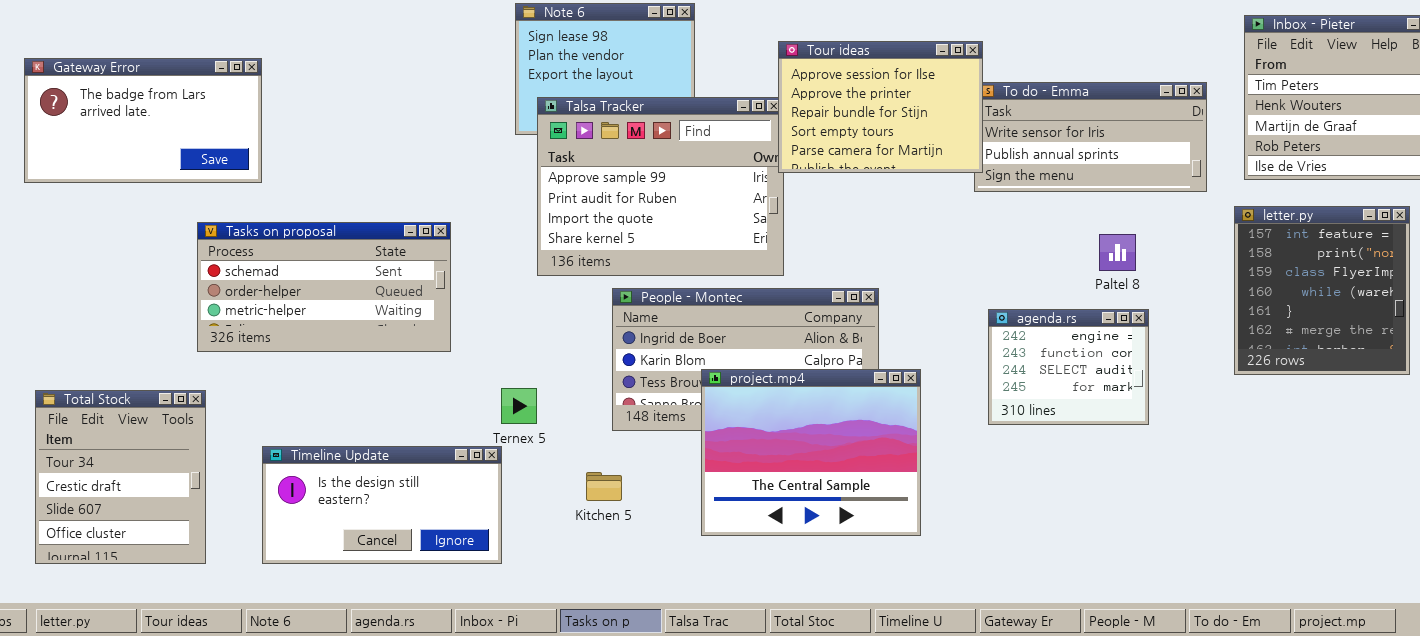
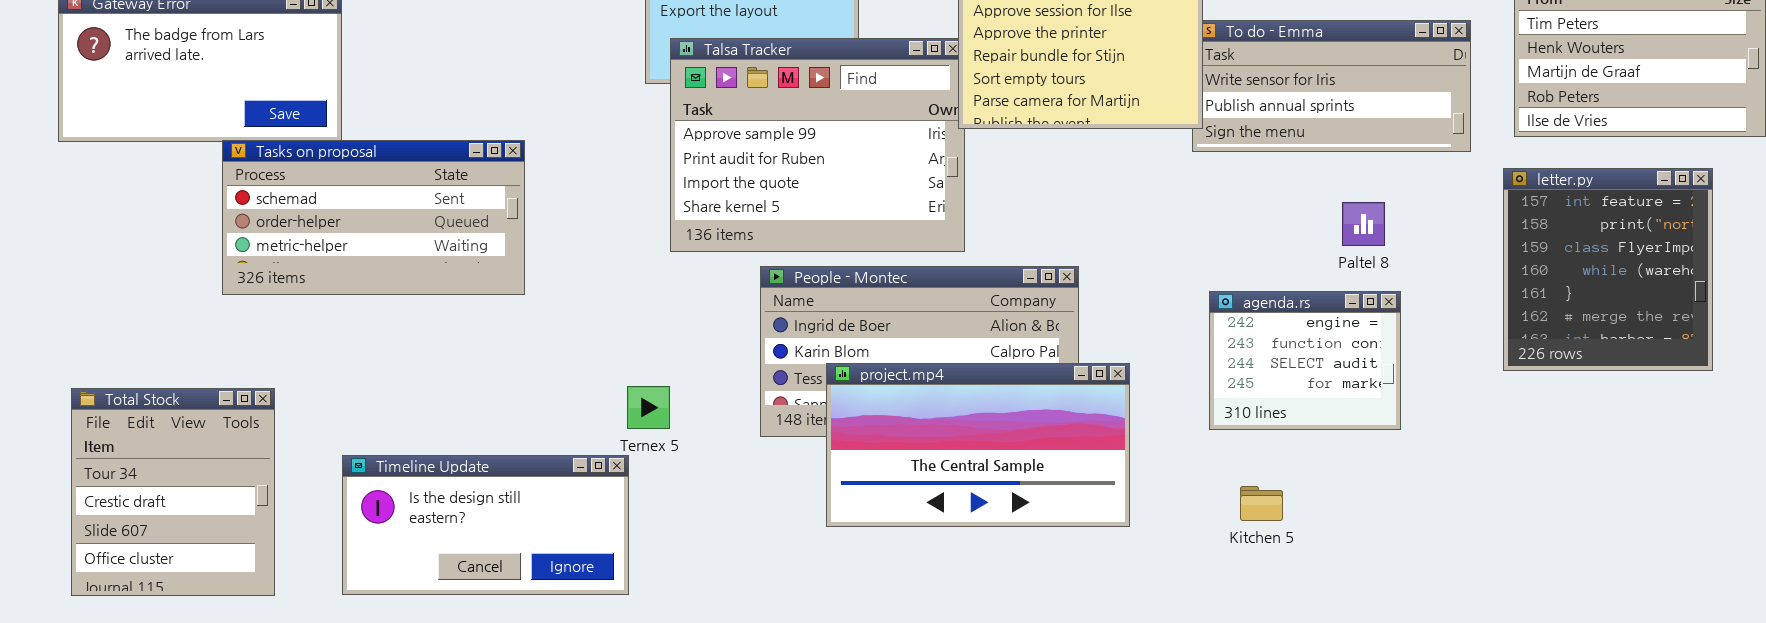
Tasks on proposal: [197,222,451,352] -> [222,140,525,295], moved
project.mp4: [701,369,921,536] -> [826,363,1130,527], resized
Kitchen 5: [586,472,622,501] -> [1240,486,1283,521], moved

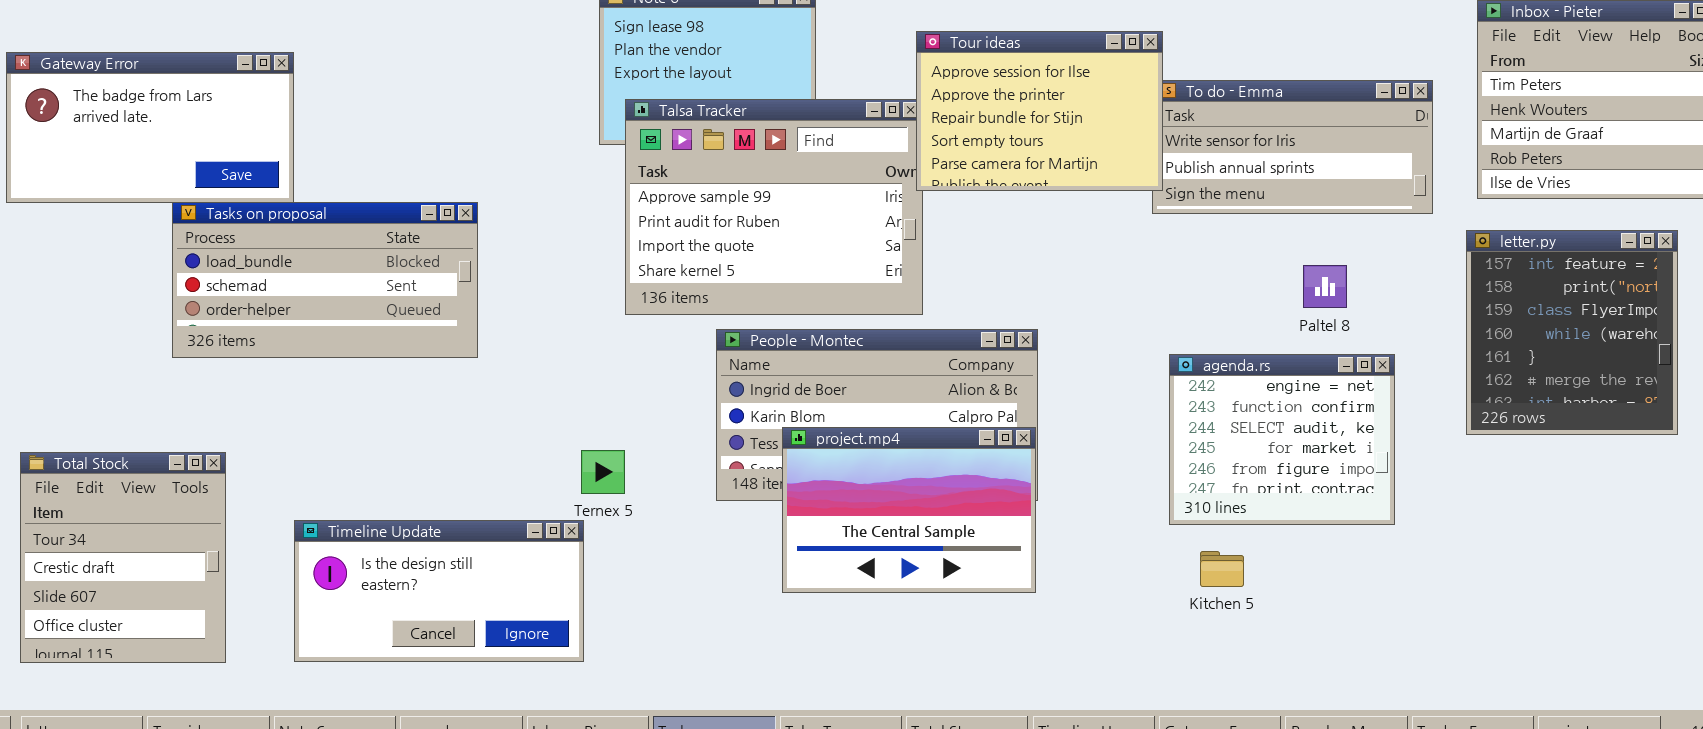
Tasks on proposal: [222,140,525,295] -> [172,202,478,358], scrolled up 1 row
agenda.rs: [1209,291,1401,430] -> [1169,354,1395,525], resized
project.mp4: [826,363,1130,527] -> [782,427,1036,593], resized

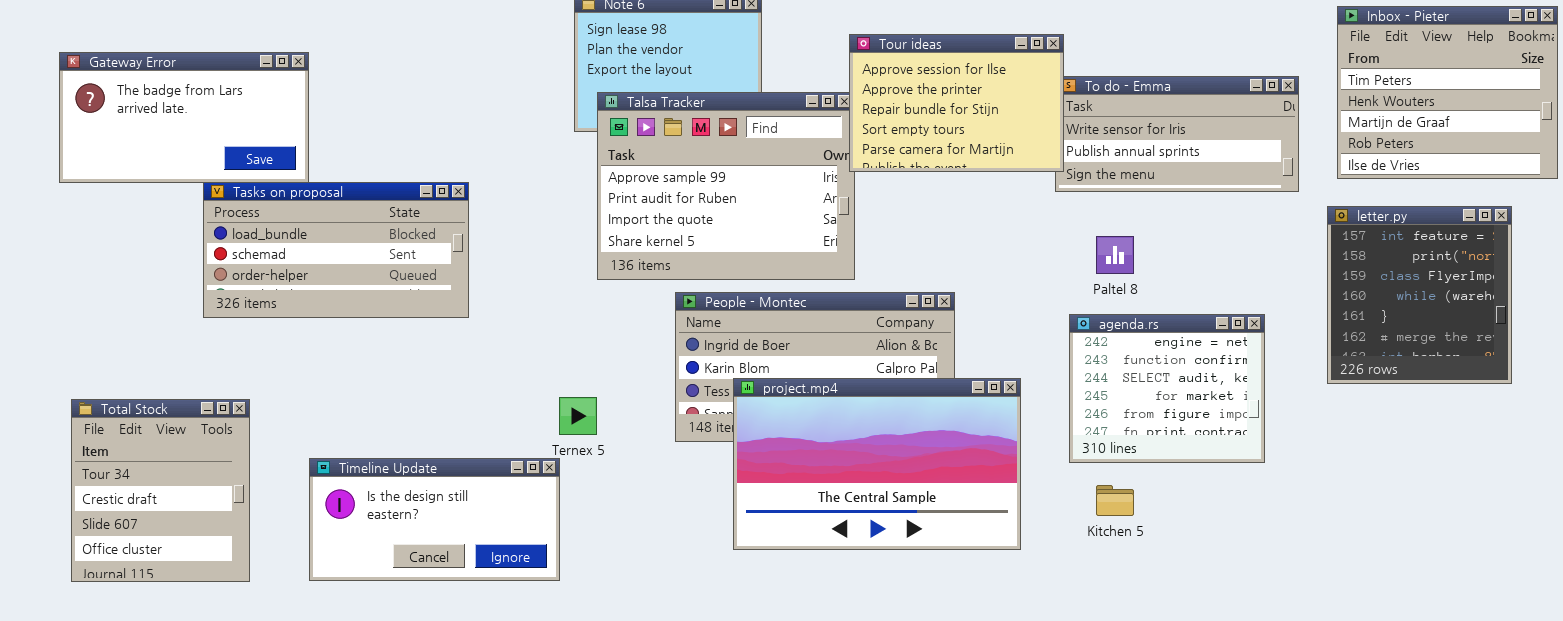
Paltel 8: [1303,265,1347,308] -> [1096,236,1134,274], moved
project.mp4: [782,427,1036,593] -> [733,378,1021,550], resized

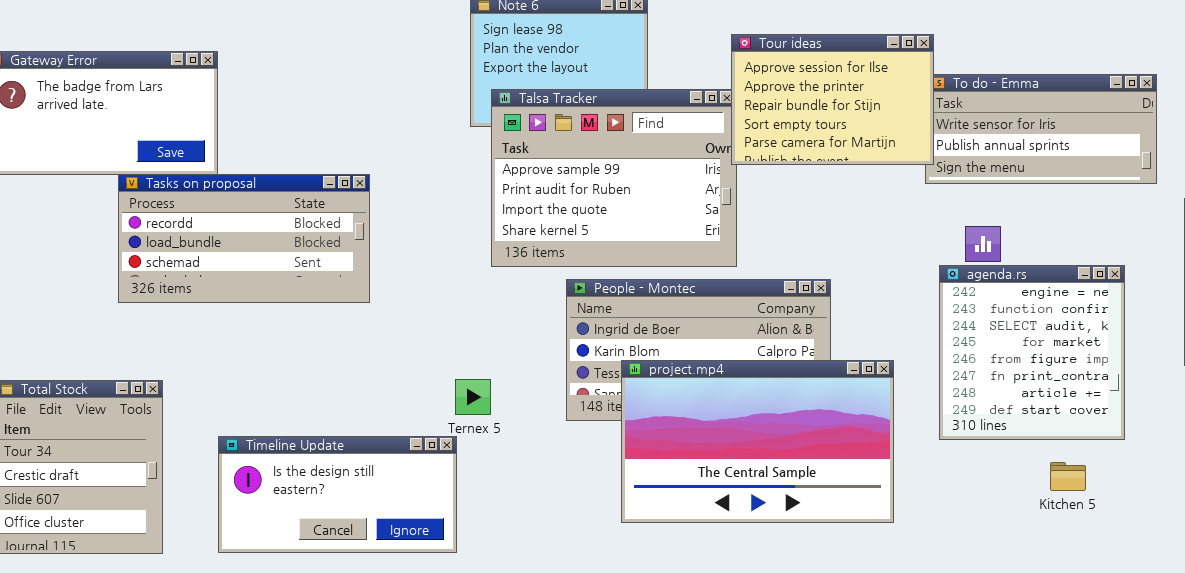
Tasks on proposal: [203,182,469,318] -> [118,174,370,303], scrolled up 1 row
agenda.rs: [1069,314,1265,463] -> [939,265,1125,440], resized
Kitchen 5: [1096,485,1134,516] -> [1050,462,1086,491], moved

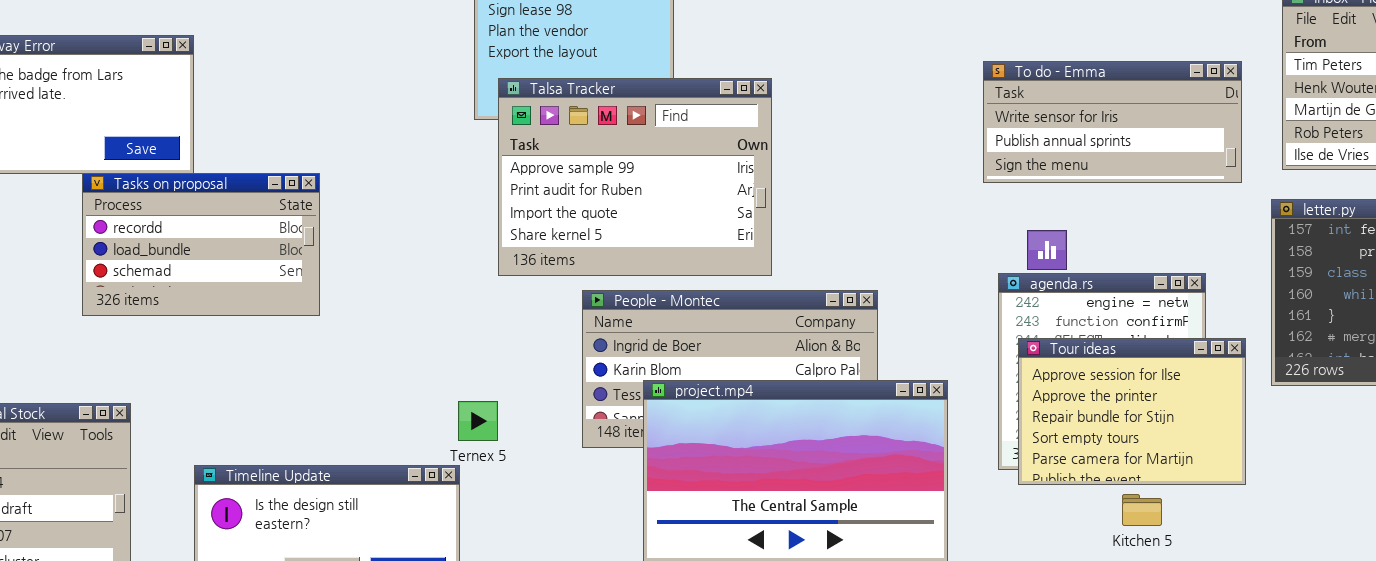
Tour ideas: [731,34,934,165] -> [1018,338,1246,485], moved
Tasks on proposal: [118,174,370,303] -> [82,173,320,316], resized

